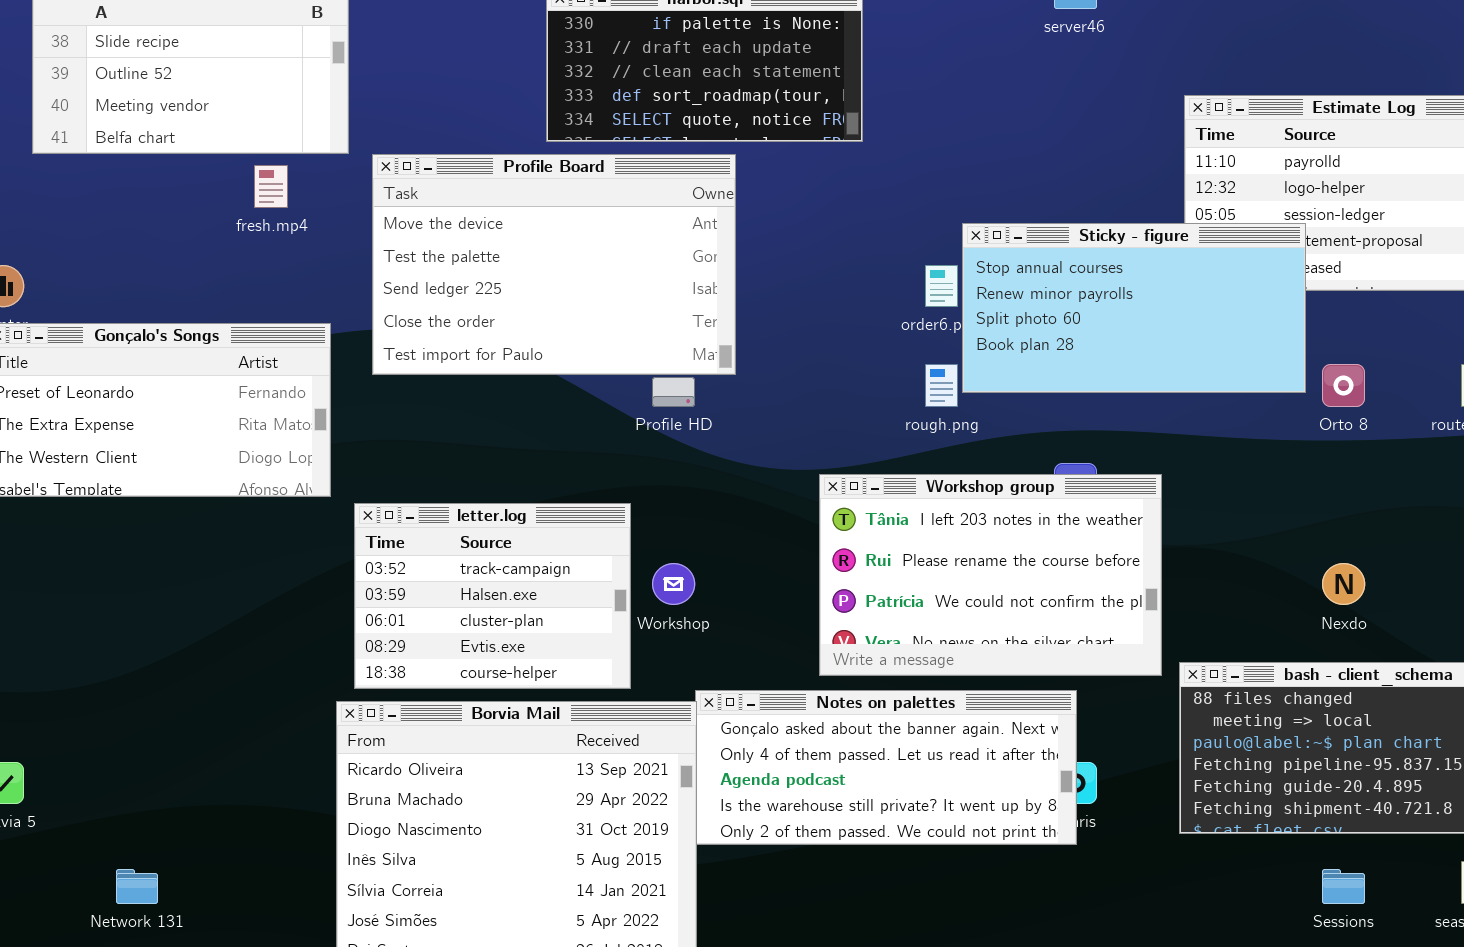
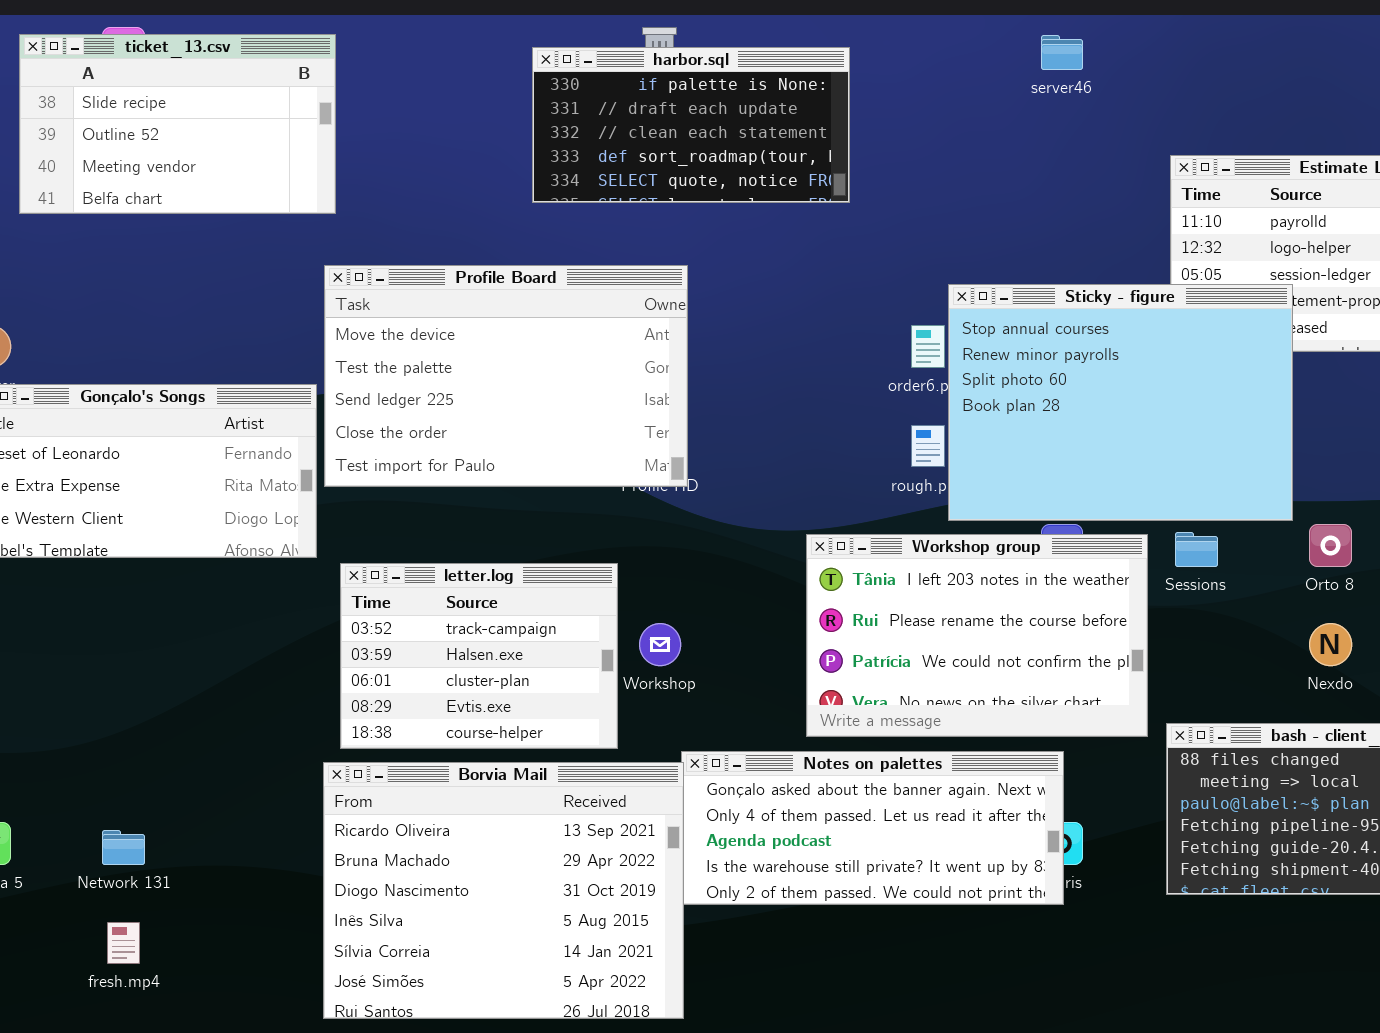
Profile Board: [372,154,736,375] -> [324,265,688,487], moved
fresh.mp4: [254,165,288,208] -> [107,922,140,964], moved
Sticky - figure: [962,223,1306,393] -> [948,284,1293,521], resized
Orto 8: [1322,364,1365,407] -> [1309,524,1352,567], moved
Network 131: [116,869,158,904] -> [102,830,145,865], moved
Sessions: [1322,869,1365,904] -> [1175,532,1218,567], moved

